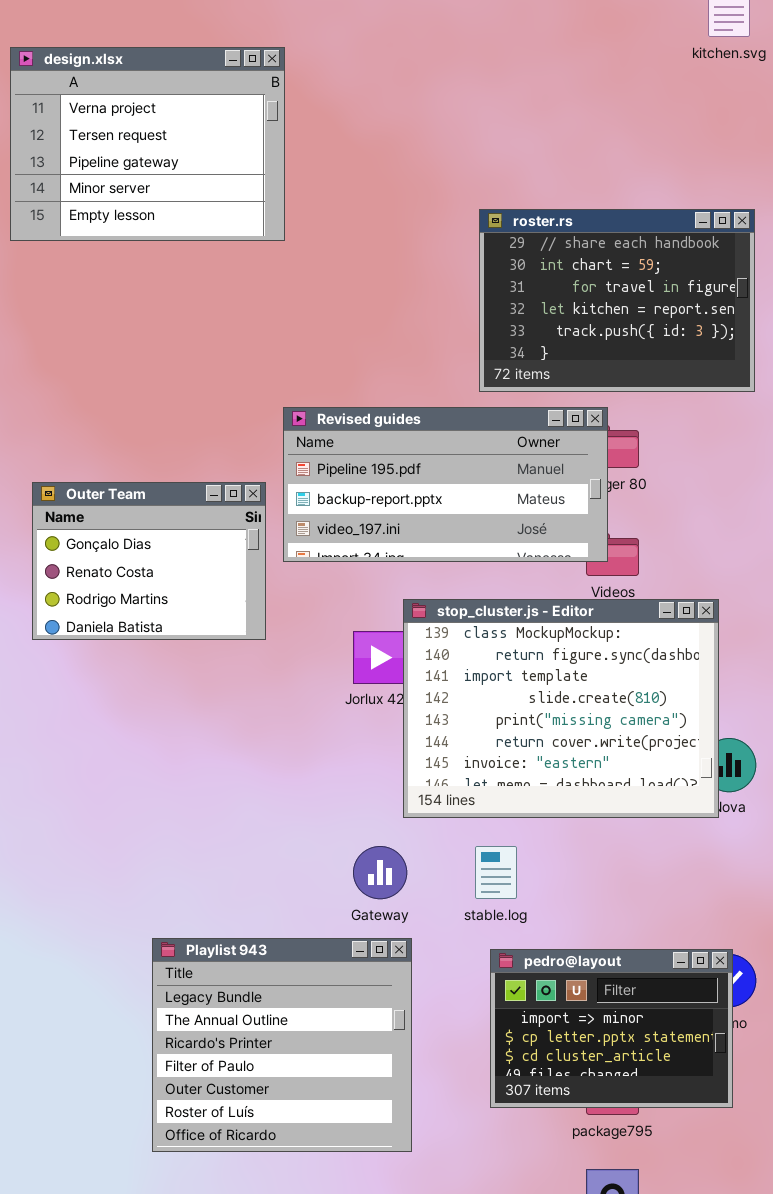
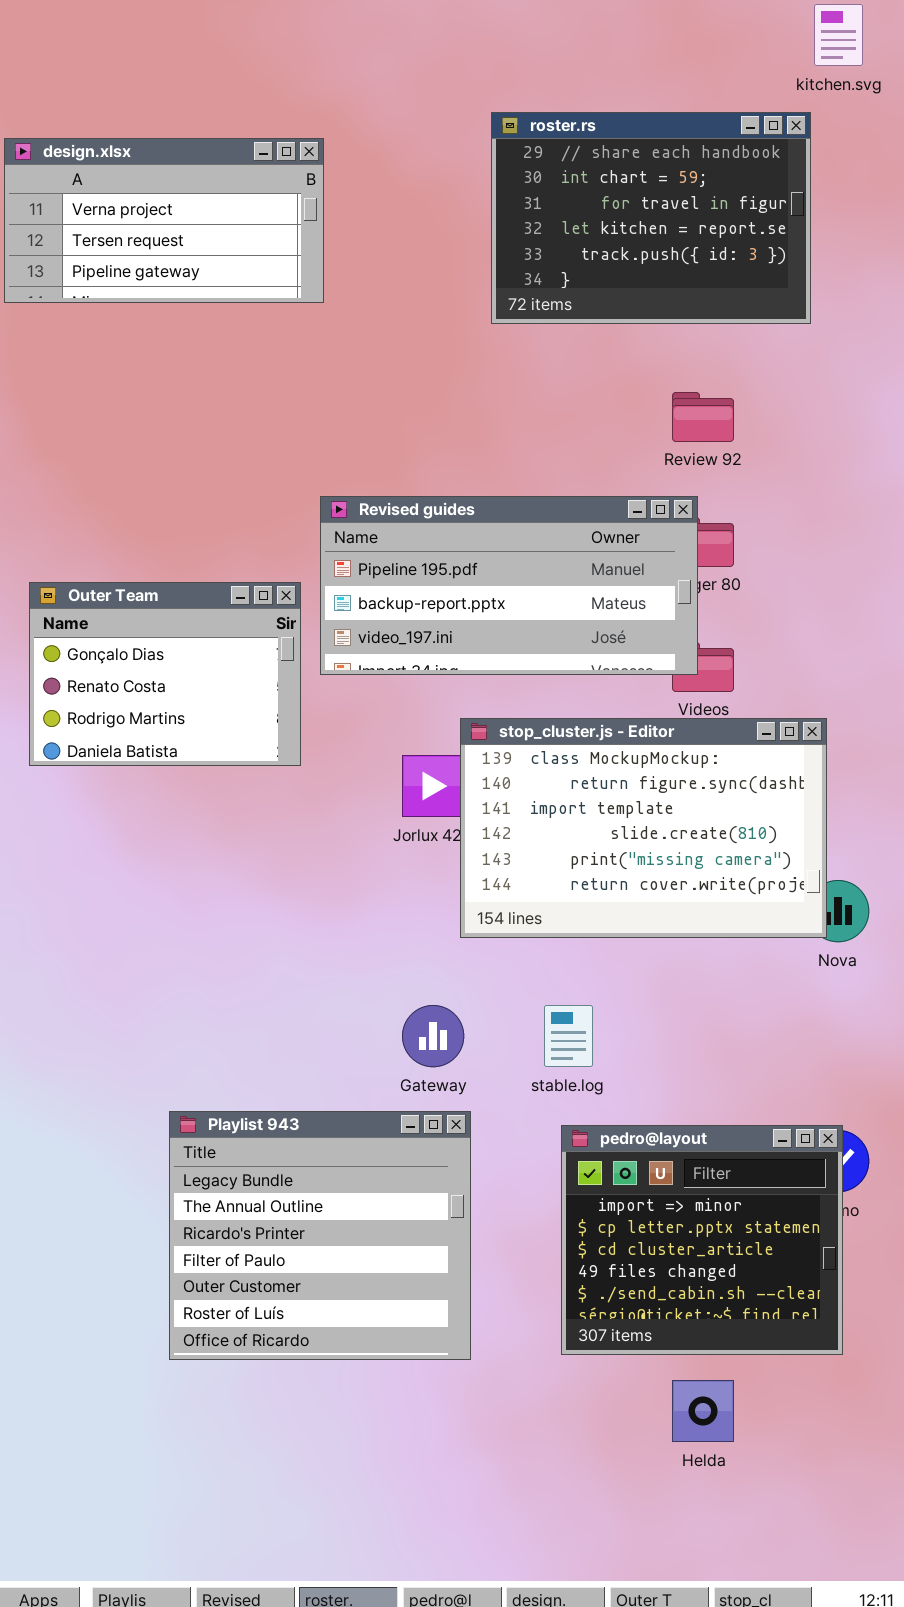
design.xlsx: [10,47,285,241] -> [4,138,324,303], resized
roster.rs: [479,209,755,392] -> [491,112,811,324], moved
stop_cluster.js - Editor: [403,599,719,818] -> [460,718,827,938], resized
pedro@layout: [490,949,733,1108] -> [561,1125,843,1355], resized

